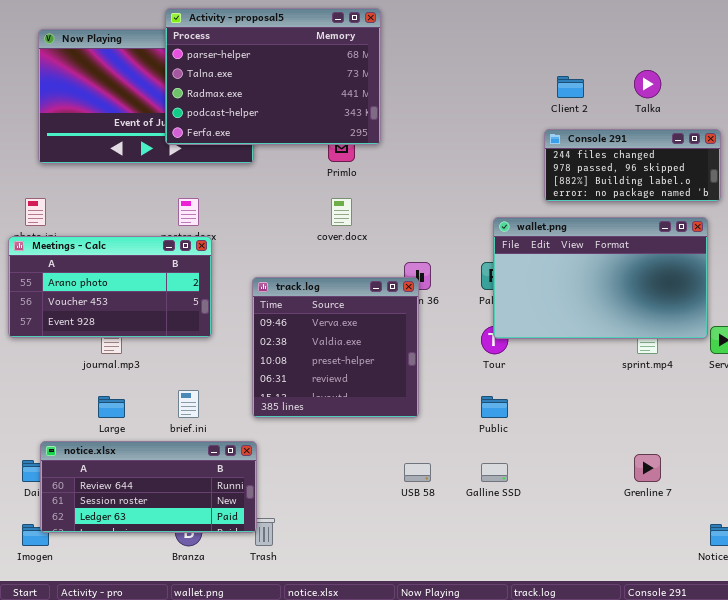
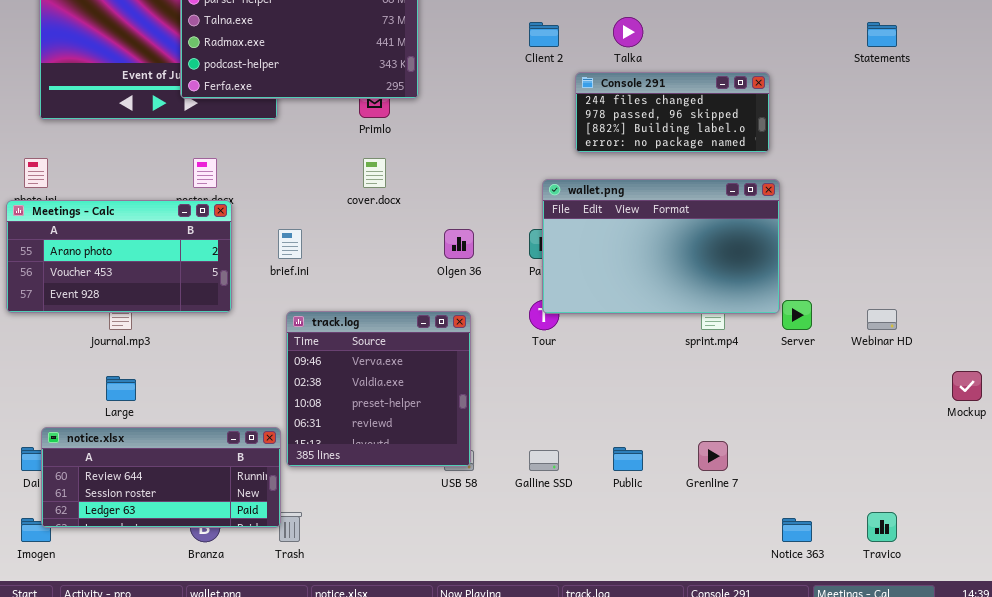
Talka: [634,70,661,98] -> [613,17,643,47], moved
Client 2: [557,76,584,98] -> [529,22,559,47], moved
Console 291: [544,129,721,202] -> [575,72,770,153], moved
track.log: [252,277,419,418] -> [286,311,471,467], moved
brief.ini: [178,390,199,418] -> [278,229,302,259], moved
Public: [481,396,508,418] -> [613,447,643,471], moved

